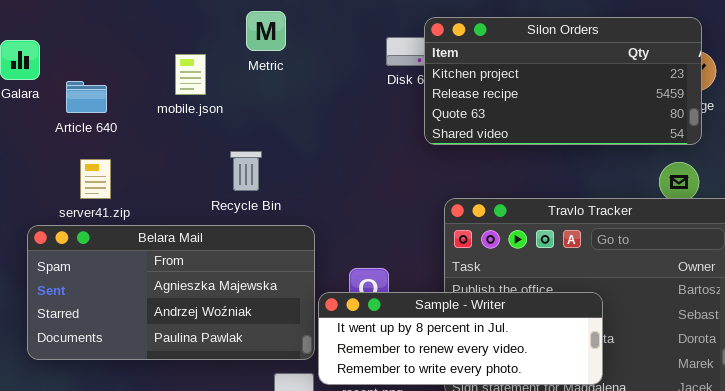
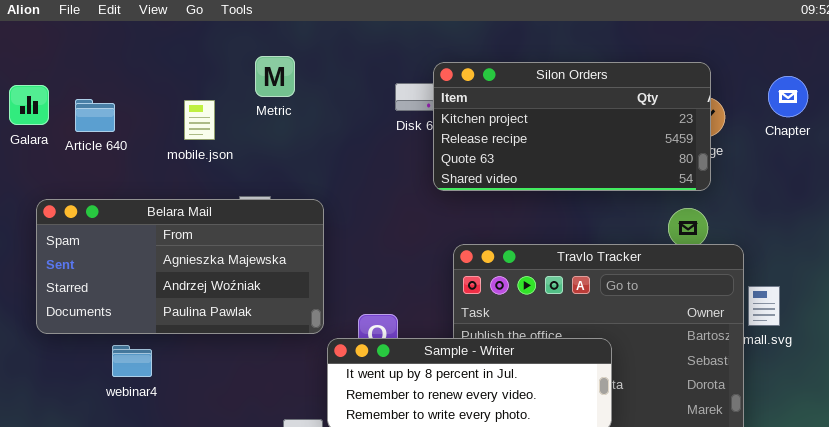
Article 640: [66,81,107,113] -> [75,99,115,132], moved
Belara Mail: [27,225,315,360] -> [36,199,324,334], moved

